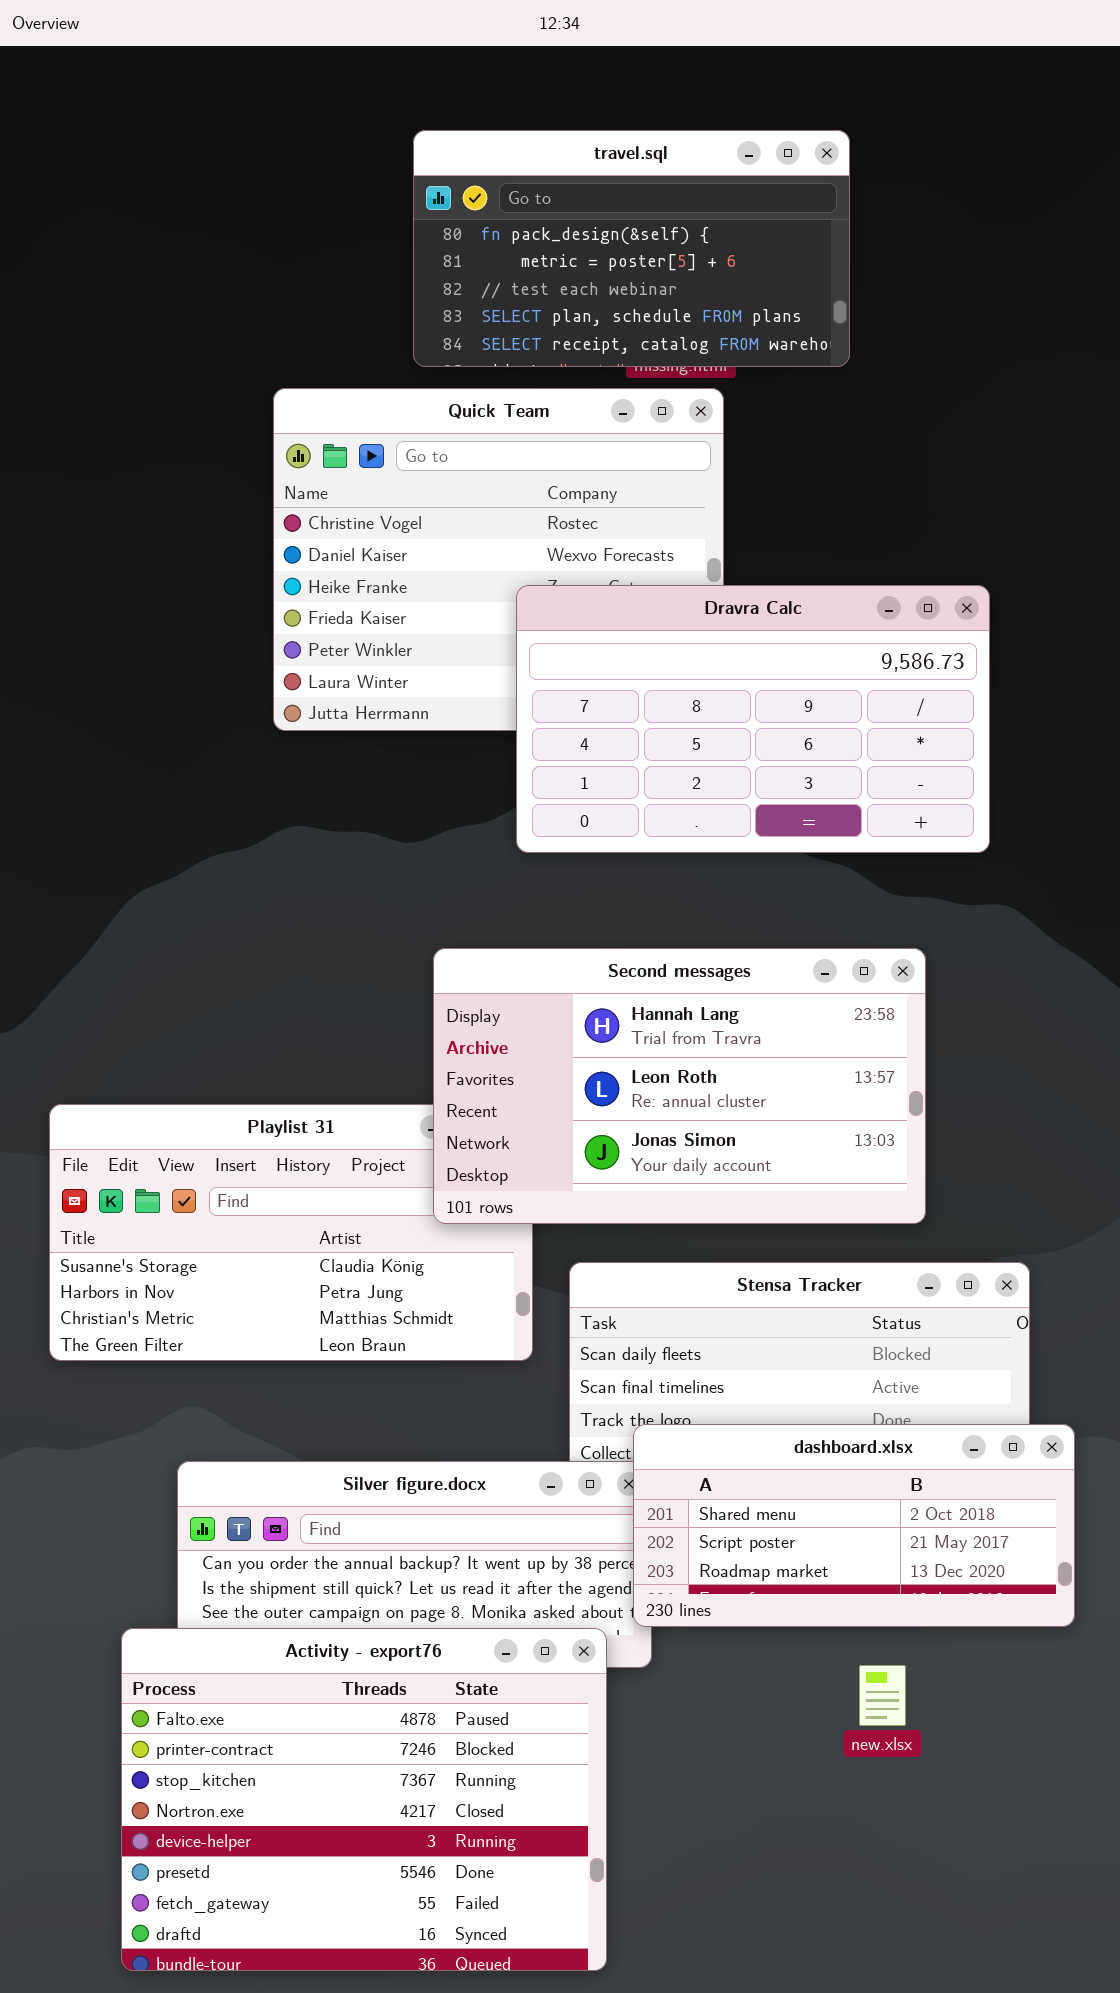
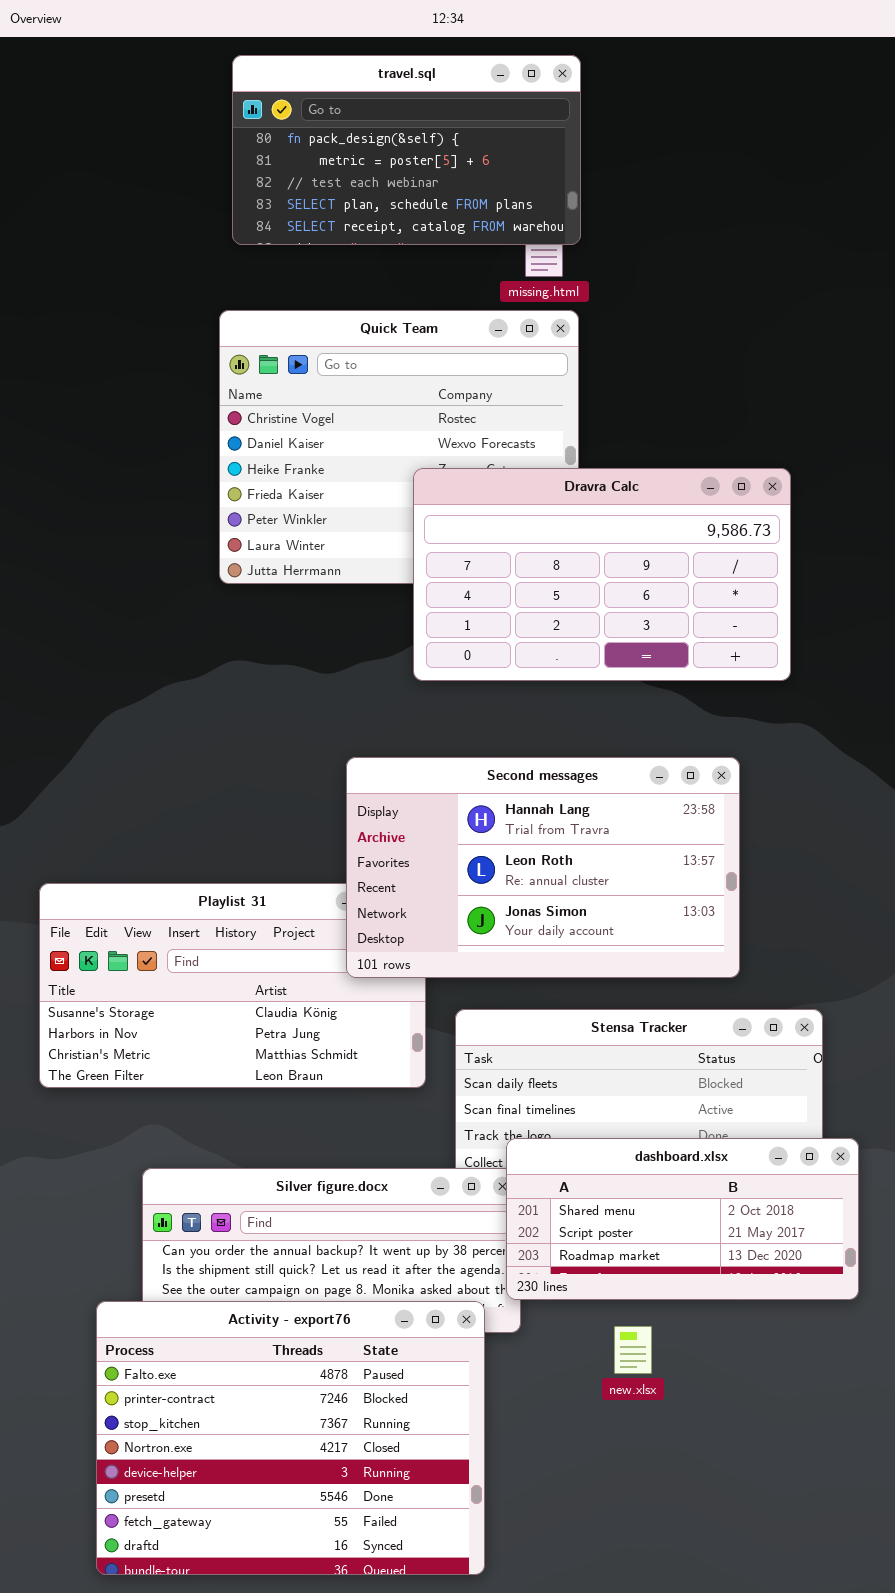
travel.sql: [413,130,850,367] -> [232,55,581,245], moved
new.xlsx: [859,1665,906,1726] -> [614,1326,652,1374], moved

